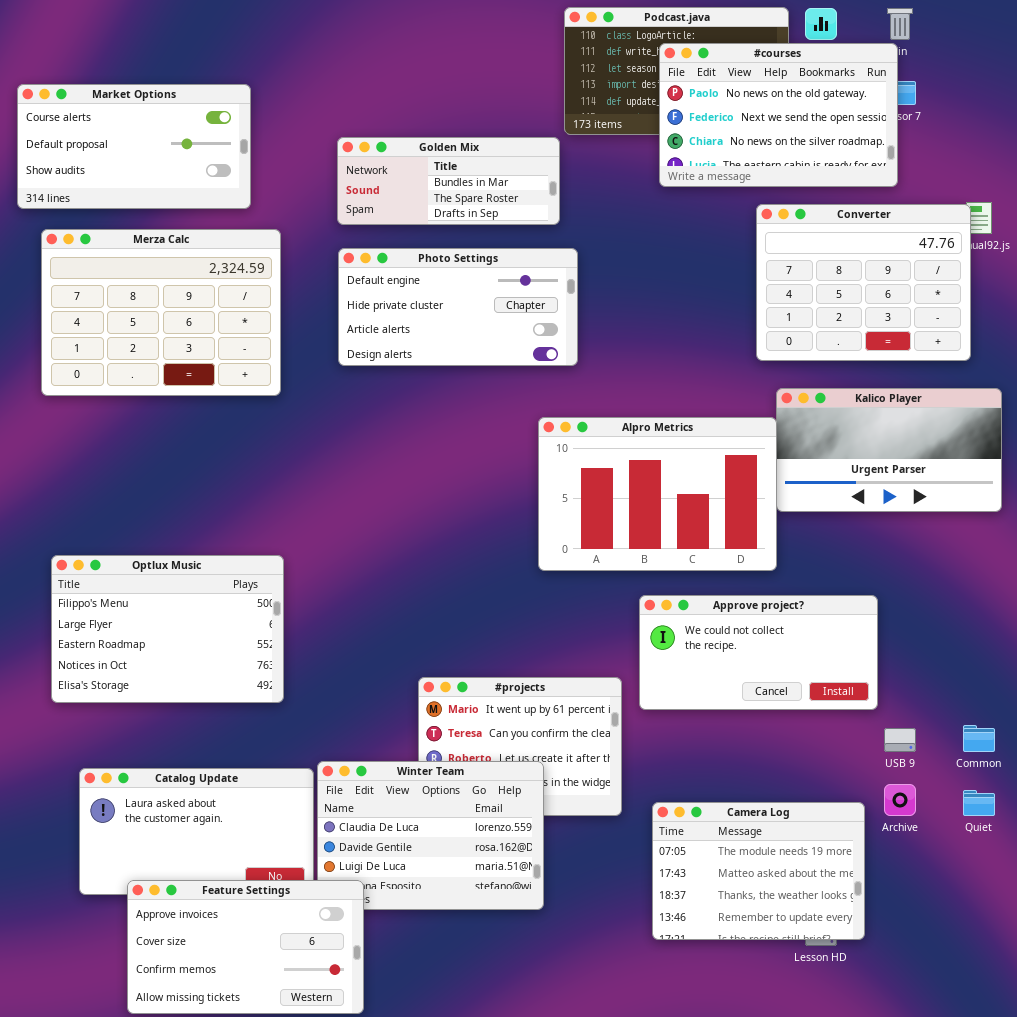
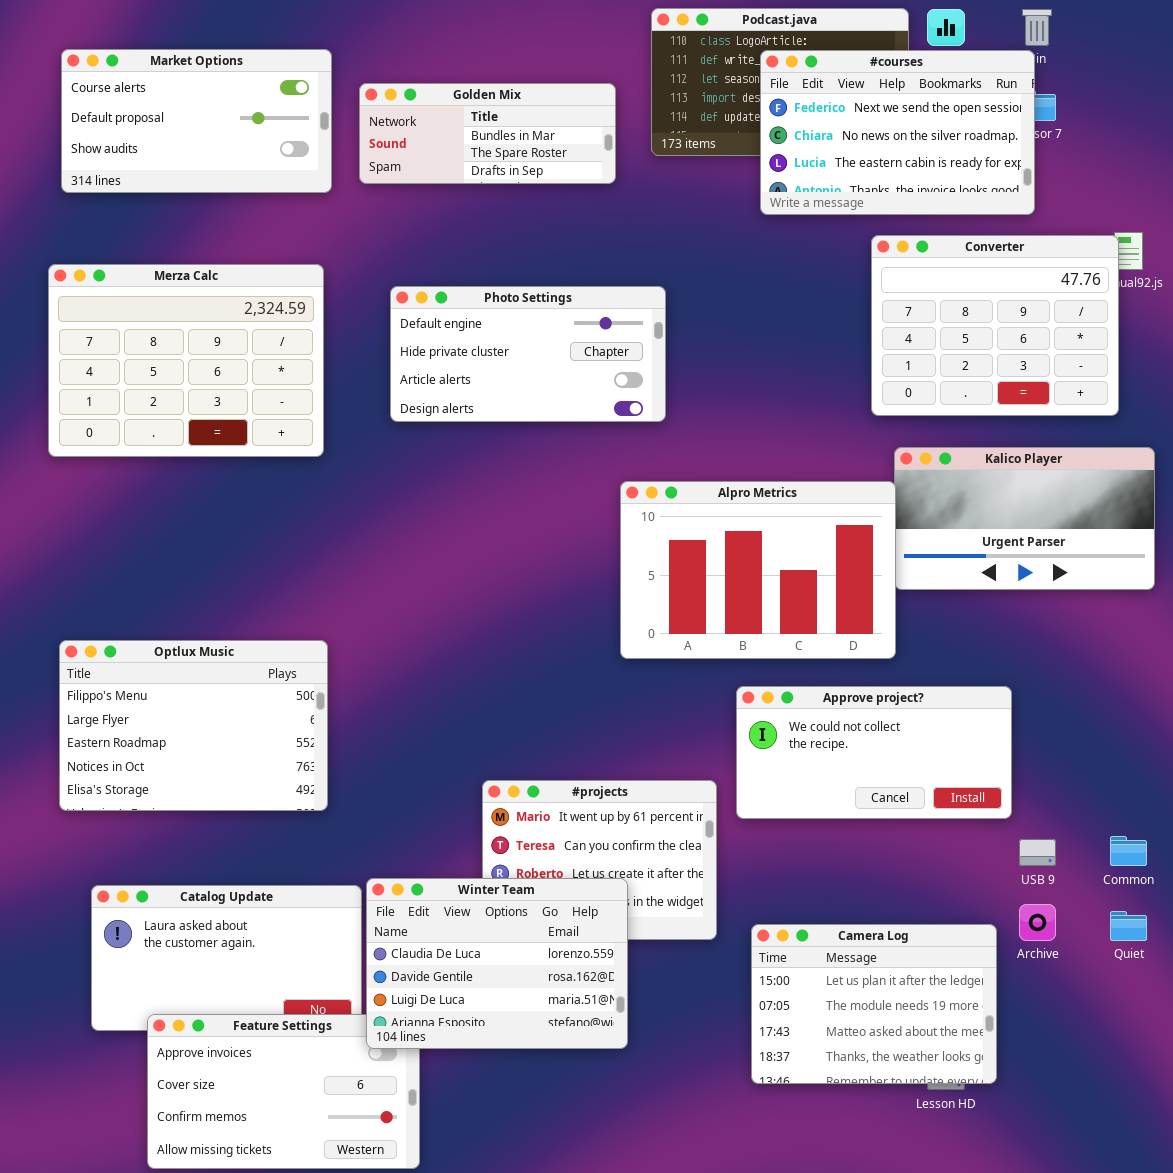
#courses: [659,43,898,187] -> [760,50,1035,215], scrolled down 1 row
Market Options: [17,84,251,209] -> [61,49,332,193], moved
Golden Mix: [337,137,560,225] -> [359,83,616,184], moved
Winter Team: [317,761,544,910] -> [366,878,628,1049], raised
Camera Log: [652,802,865,940] -> [751,924,997,1084], scrolled up 1 row

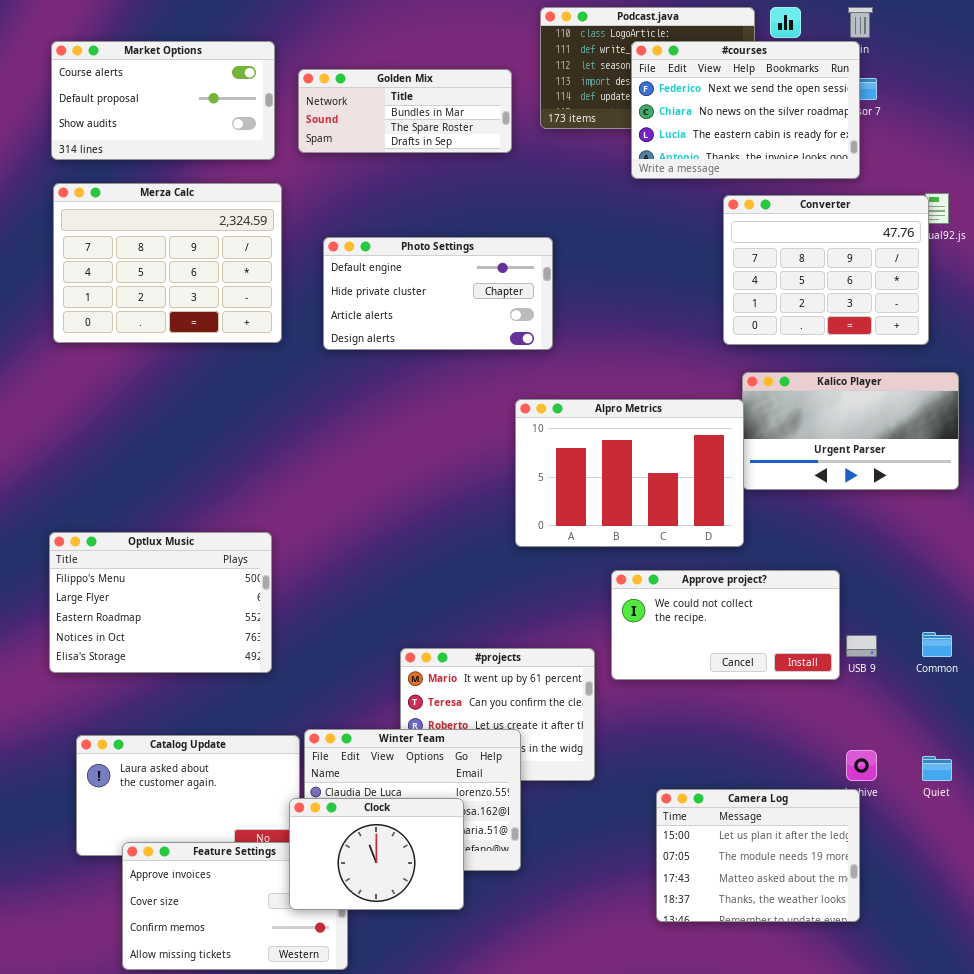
Merza Calc: [48,264,324,457] -> [53,183,282,343], moved
Common: [1110,836,1147,866] -> [922,632,952,657], moved
USB 9: [1019,839,1056,866] -> [846,635,877,657], moved
Camera Log: [751,924,997,1084] -> [656,789,860,922], moved
Clock: none -> [289,798,464,910], opened

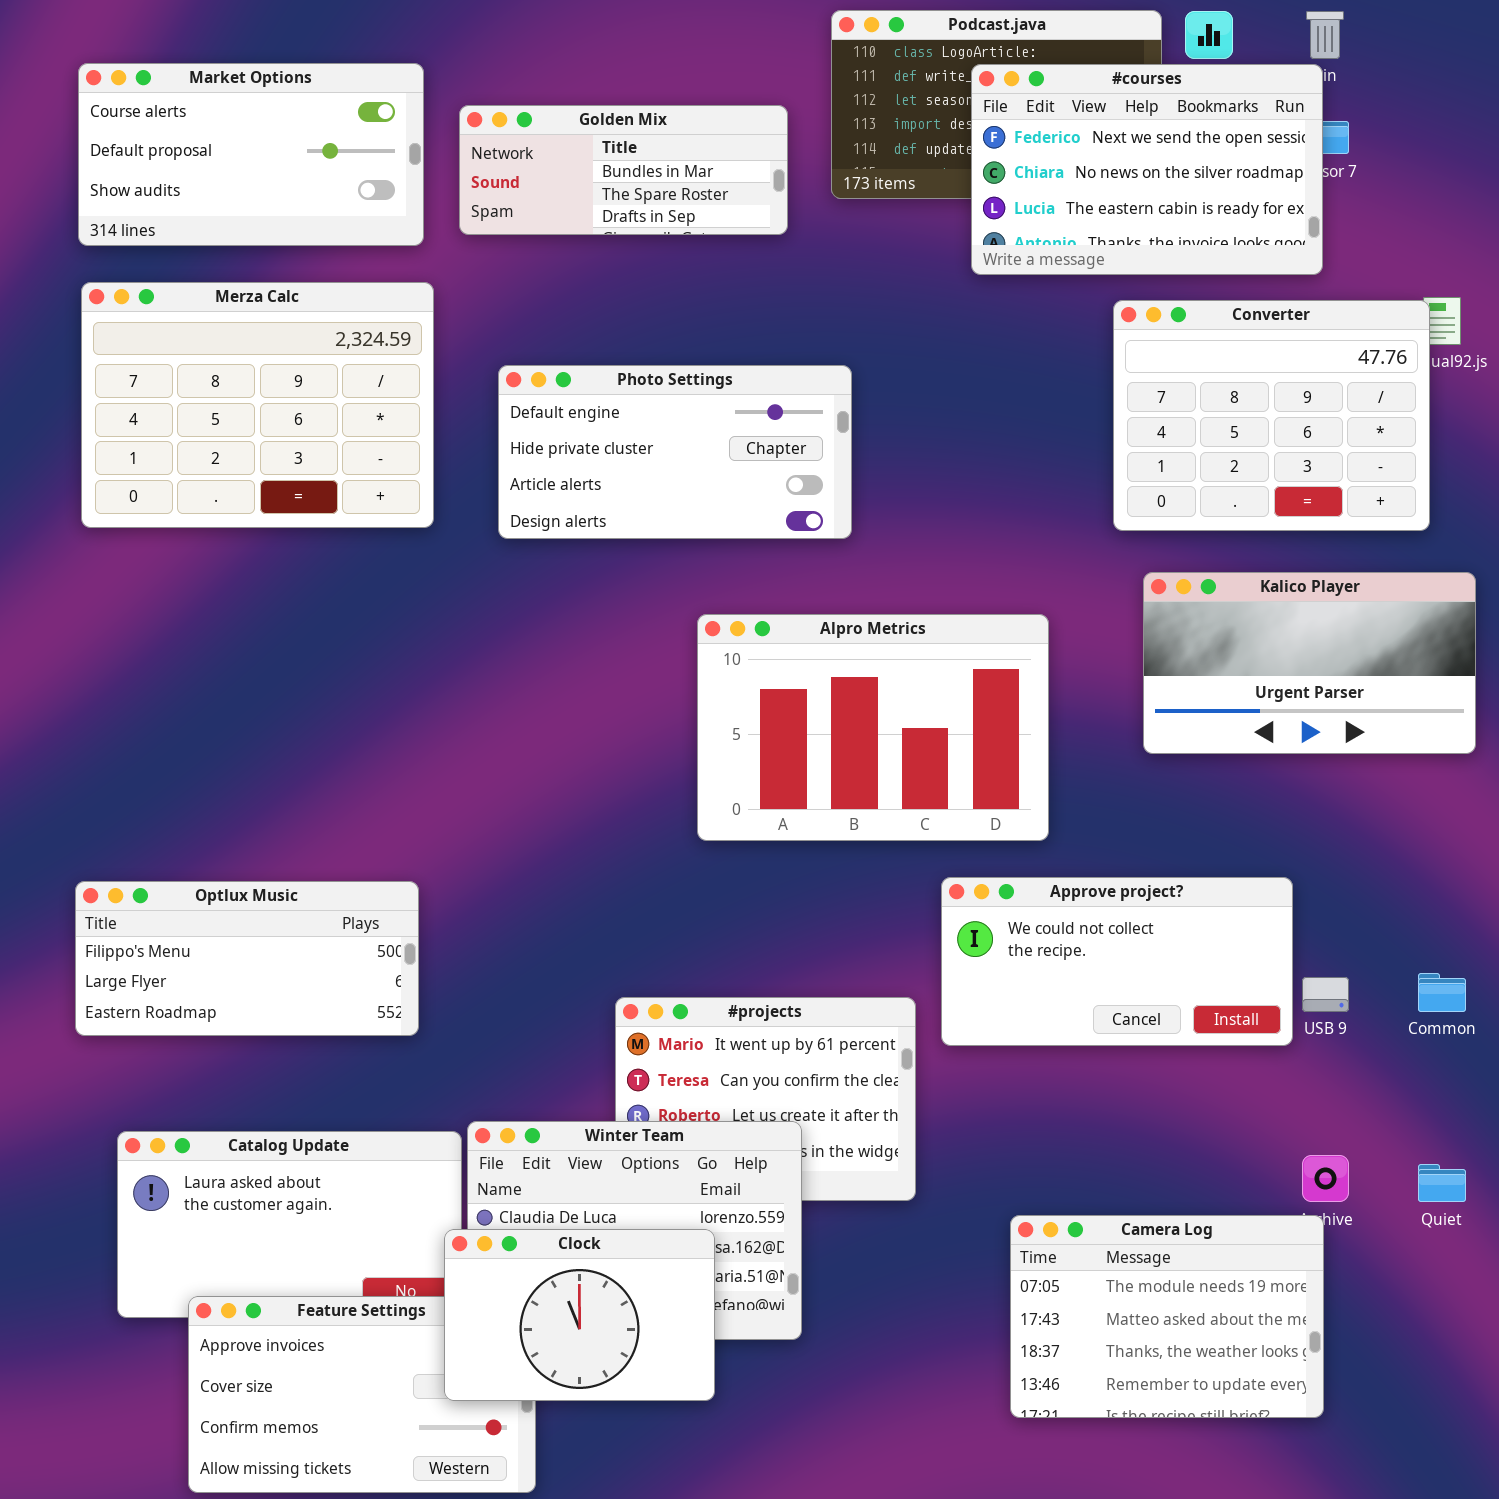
Alpro Metrics: [515,399,744,547] -> [697,614,1049,841], moved
Optlux Music: [49,532,272,673] -> [75,881,419,1036], resized
Camera Log: [656,789,860,922] -> [1010,1215,1324,1418], scrolled down 1 row

